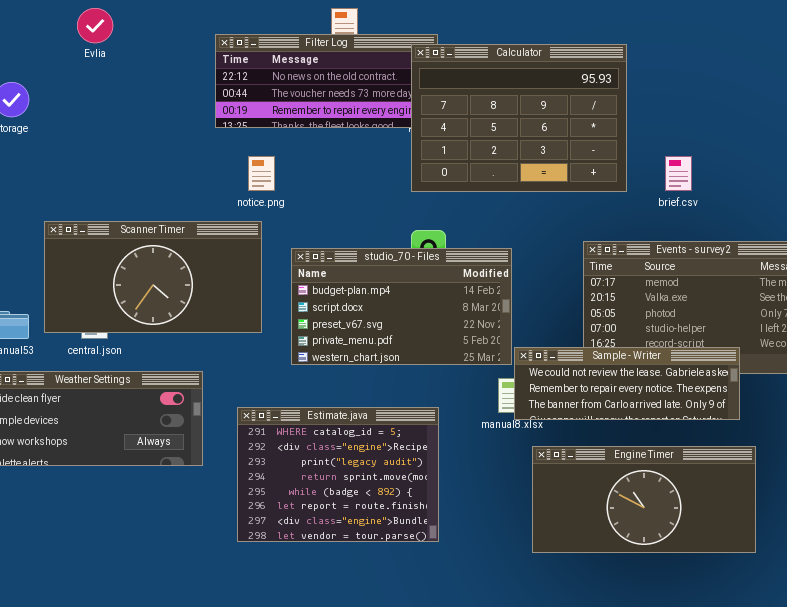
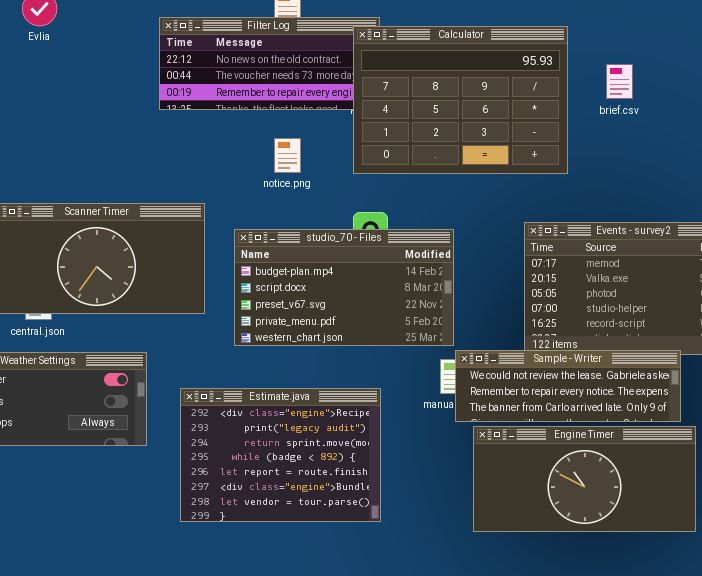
notice.png: [248,156,275,191] -> [274,138,301,173], moved
brief.csv: [665,156,692,191] -> [606,64,633,99], moved
Sample - Writer: [514,347,740,420] -> [455,350,681,422], moved
Estimate.java: [237,407,439,542] -> [180,388,381,522], scrolled down 1 row

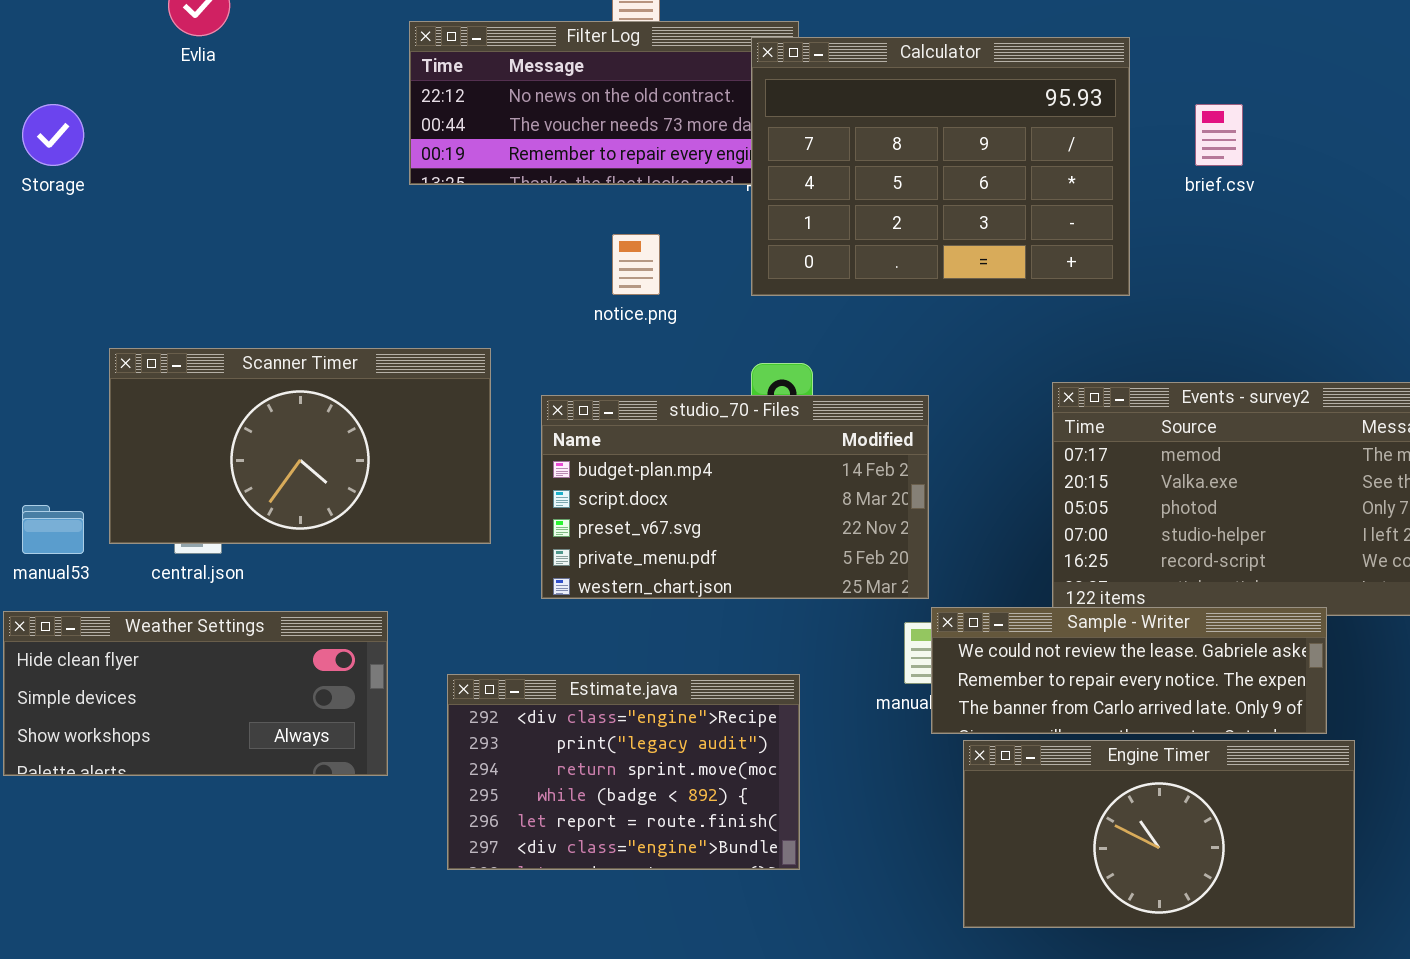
Estimate.java: [180,388,381,522] -> [447,674,800,870], resized

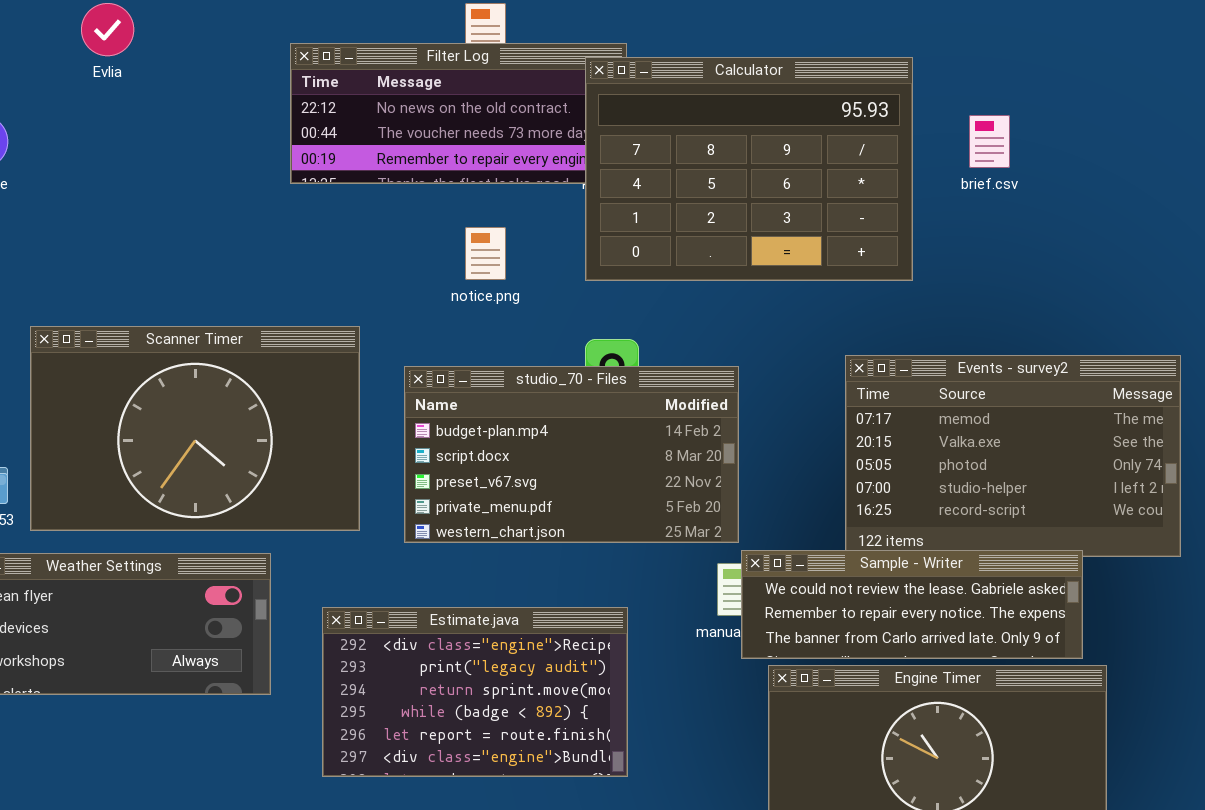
Scanner Timer: [109,348,491,544] -> [30,326,360,531], resized

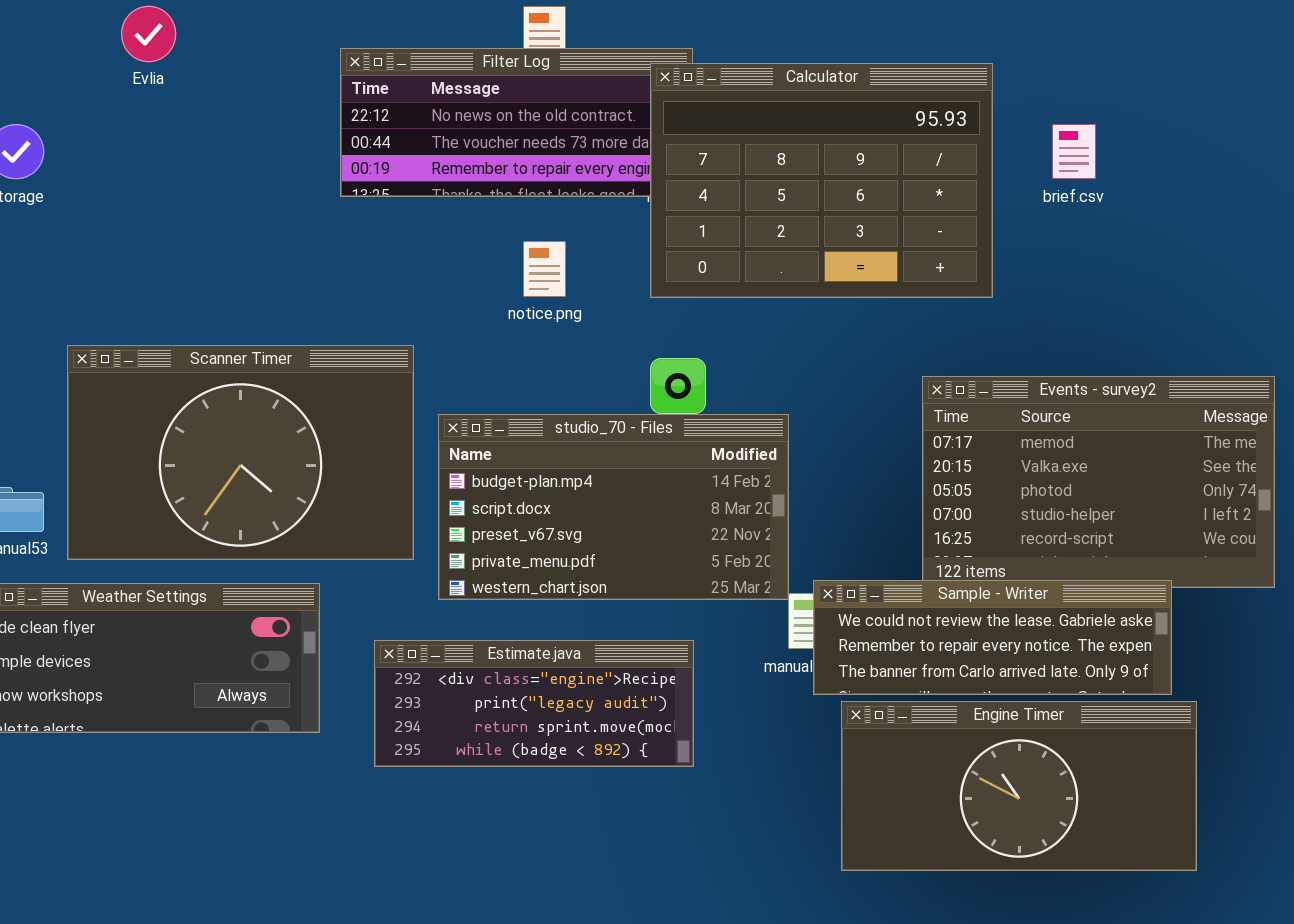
studio_70 - Files: [404,366,739,543] -> [438,414,789,600], moved
Estimate.java: [322,607,628,777] -> [374,640,694,767], resized

